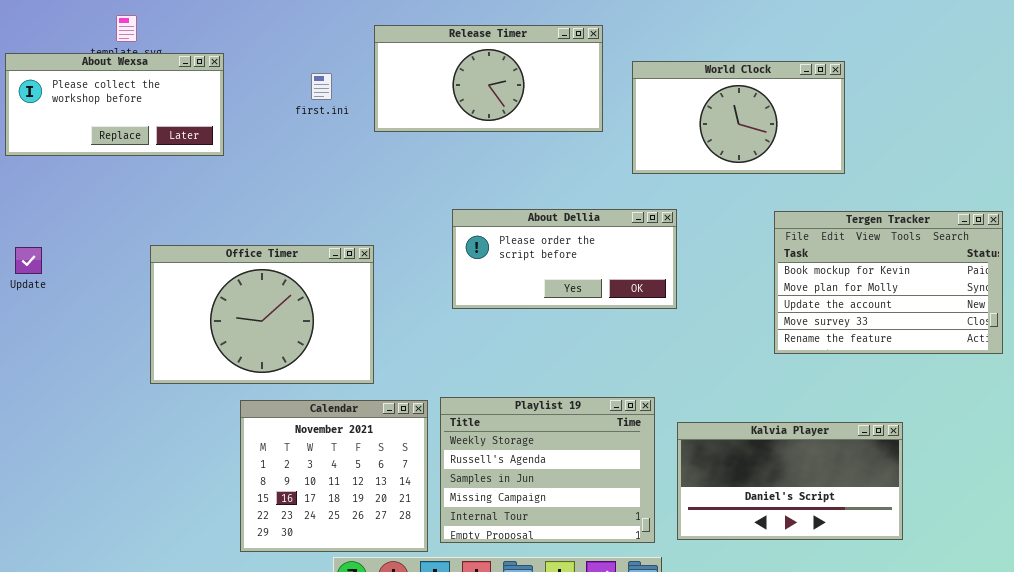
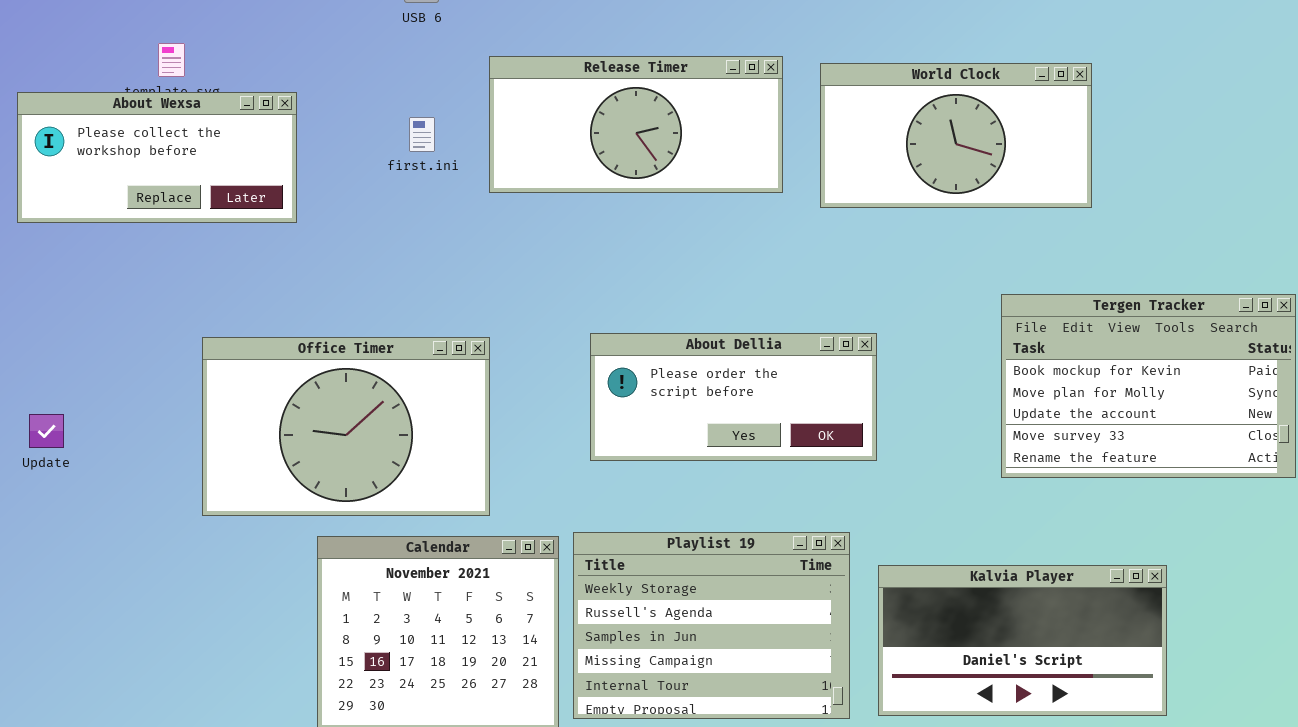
World Clock: [632,61,845,174] -> [820,63,1092,208], moved
About Dellia: [452,209,677,309] -> [590,333,877,461], moved
Update: [15,247,42,274] -> [29,414,64,448], moved

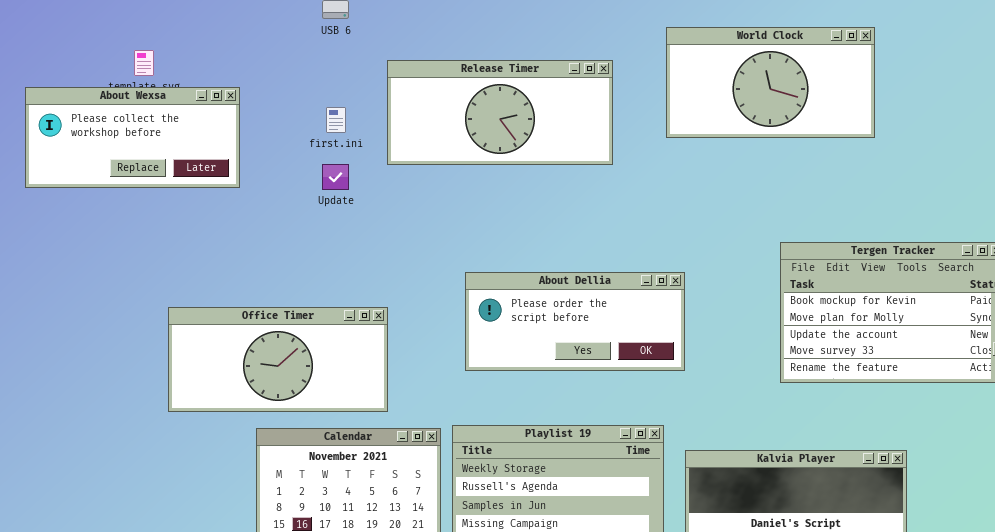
World Clock: [820,63,1092,208] -> [666,27,875,138], moved
Office Timer: [202,337,490,516] -> [168,307,388,412], resized
Update: [29,414,64,448] -> [322,164,349,190], moved

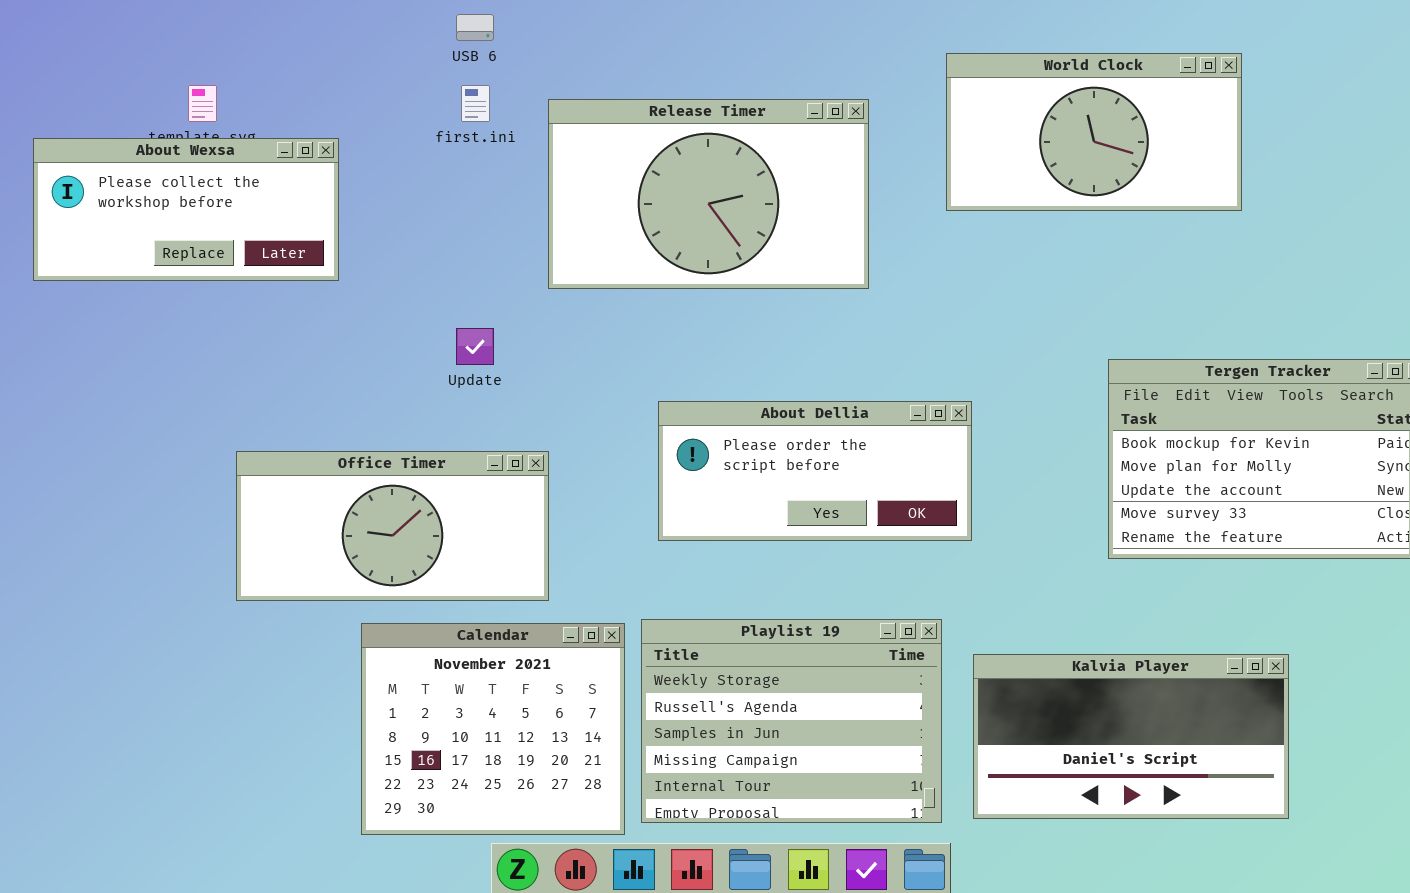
Release Timer: [387,60,613,165] -> [548,99,869,289], resized
first.ini: [326,107,346,133] -> [461,85,490,122], moved
Update: [322,164,349,190] -> [456,328,494,365], moved

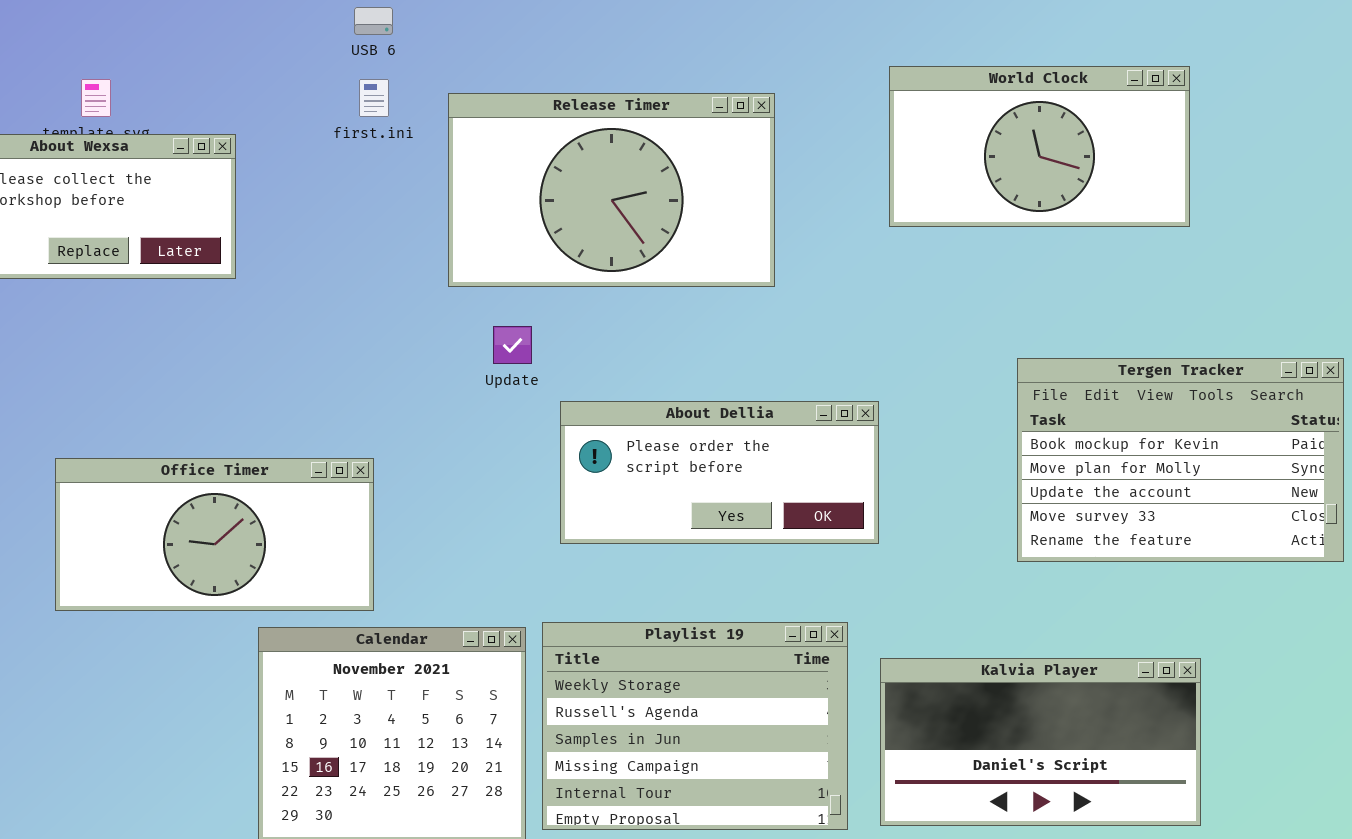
World Clock: [946,53,1242,211] -> [889,66,1190,227], moved
Update: [456,328,494,365] -> [493,326,532,364], moved
Office Timer: [236,451,549,601] -> [55,458,374,611], moved

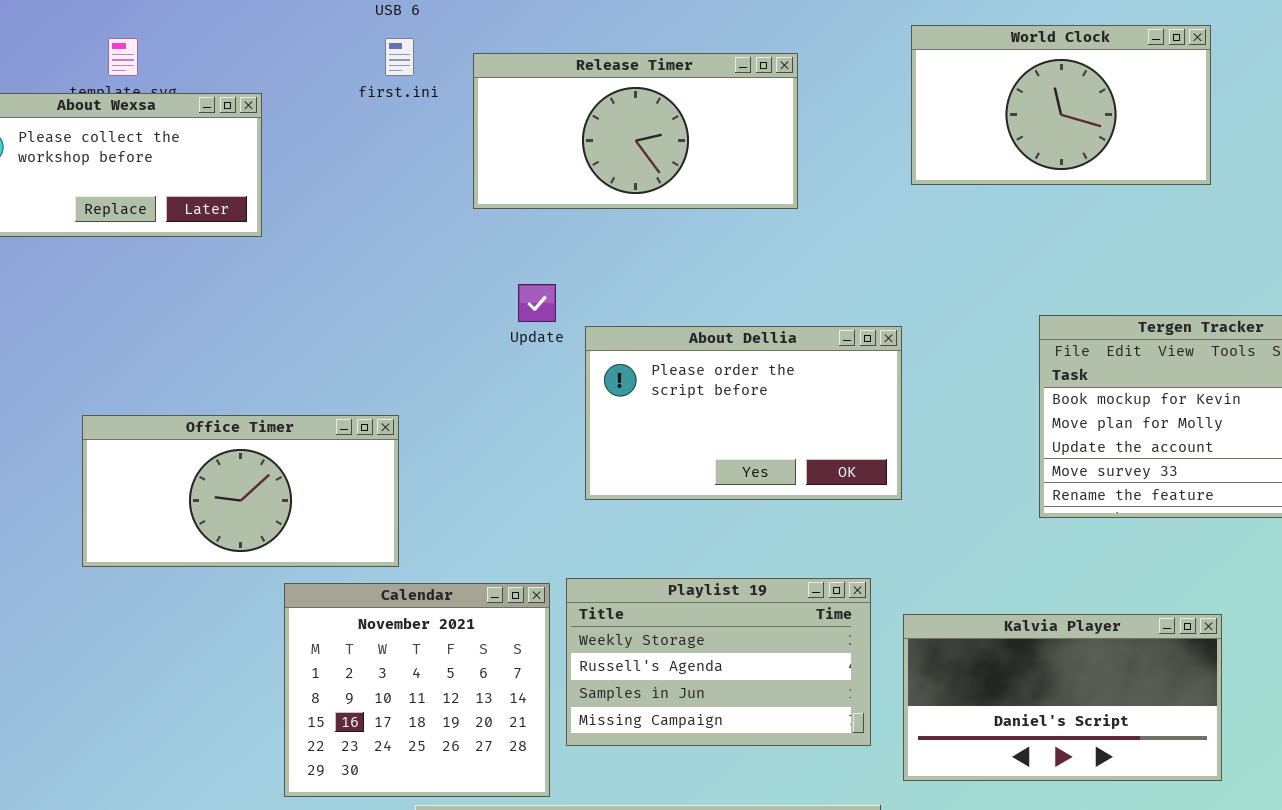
Release Timer: [448,93,775,287] -> [473,53,798,209], resized
About Dellia: [560,401,879,544] -> [585,326,902,500], resized
Playlist 19: [542,622,848,830] -> [566,578,871,746], resized

